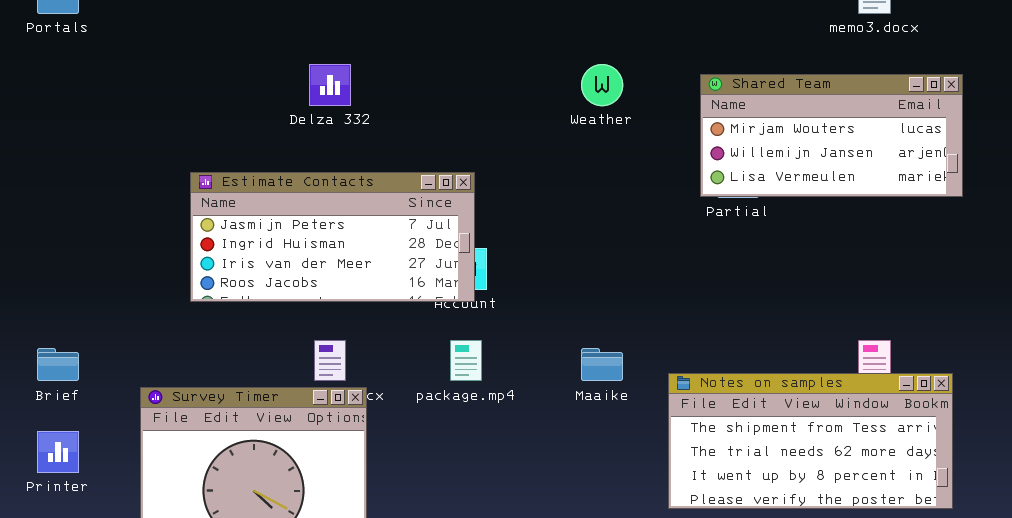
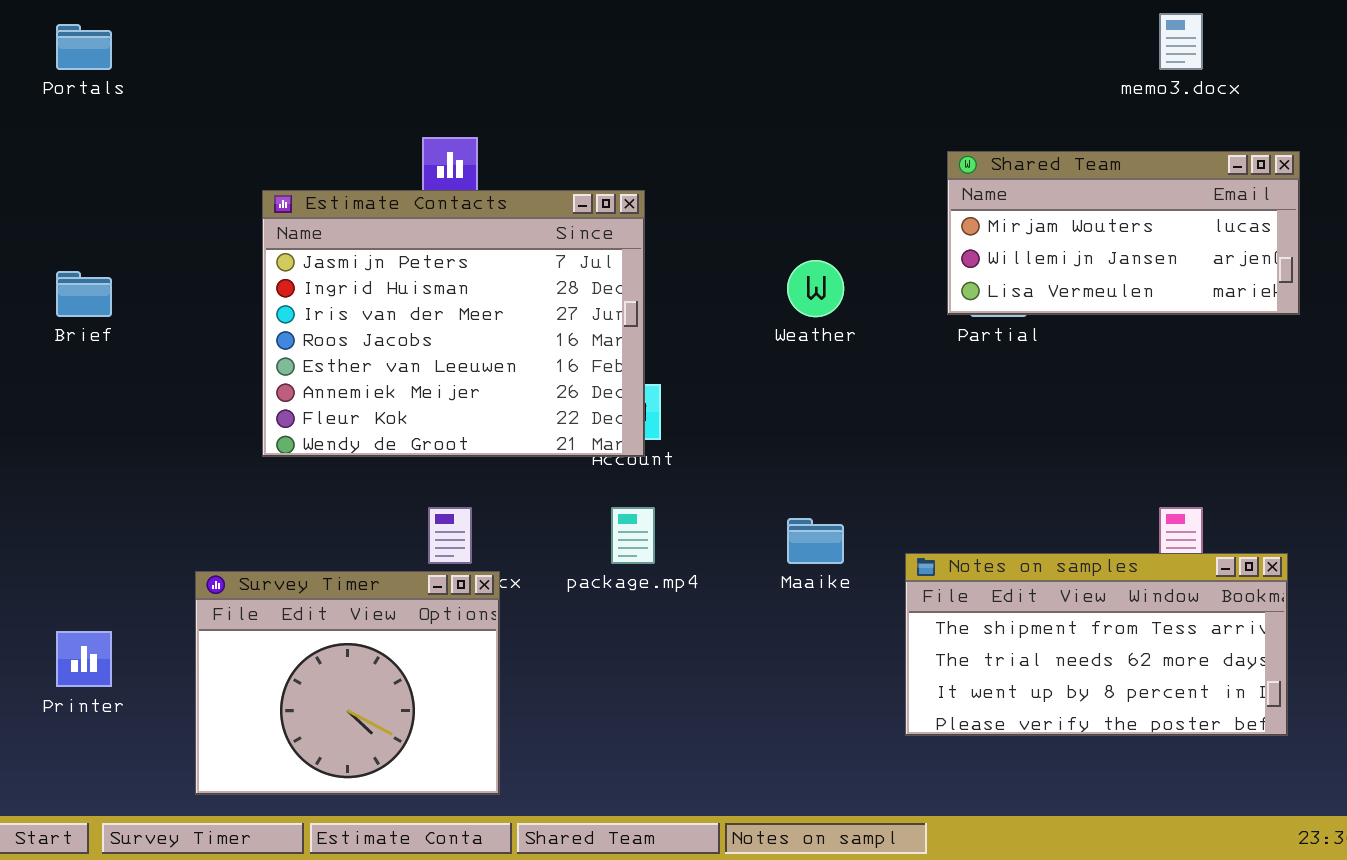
Weather: [581,64,623,106] -> [787,260,844,317], moved
Estimate Contacts: [190,172,475,302] -> [262,190,645,457], resized
Brief: [37,348,79,381] -> [56,271,112,317], moved

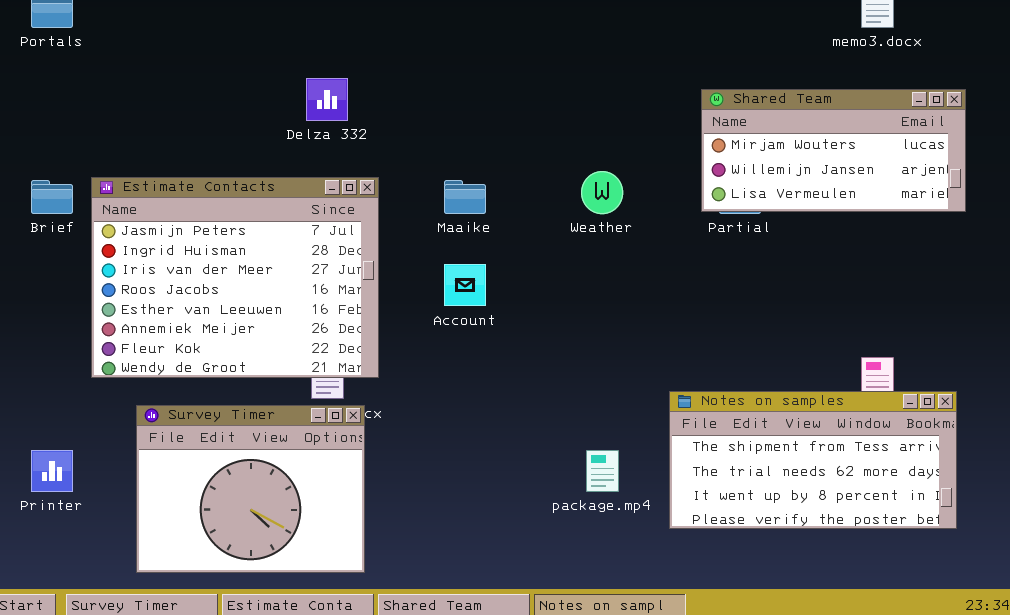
Estimate Contacts: [262,190,645,457] -> [91,177,379,378], moved
package.mp4: [611,507,655,564] -> [586,450,619,492], moved
Maaike: [787,518,844,564] -> [444,180,486,214], moved

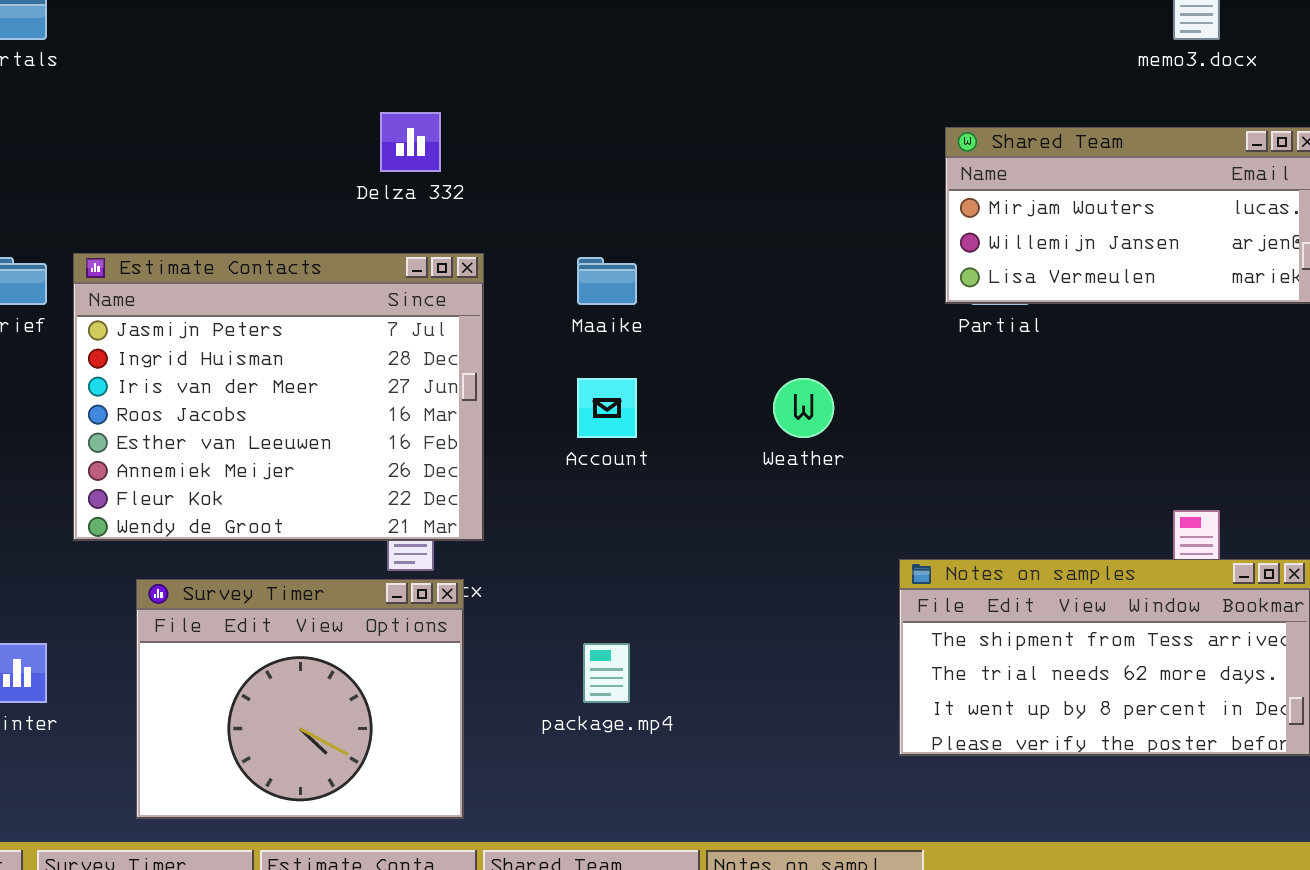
Weather: [581,171,623,214] -> [773,378,834,438], moved
package.mp4: [586,450,619,492] -> [583,643,630,703], moved

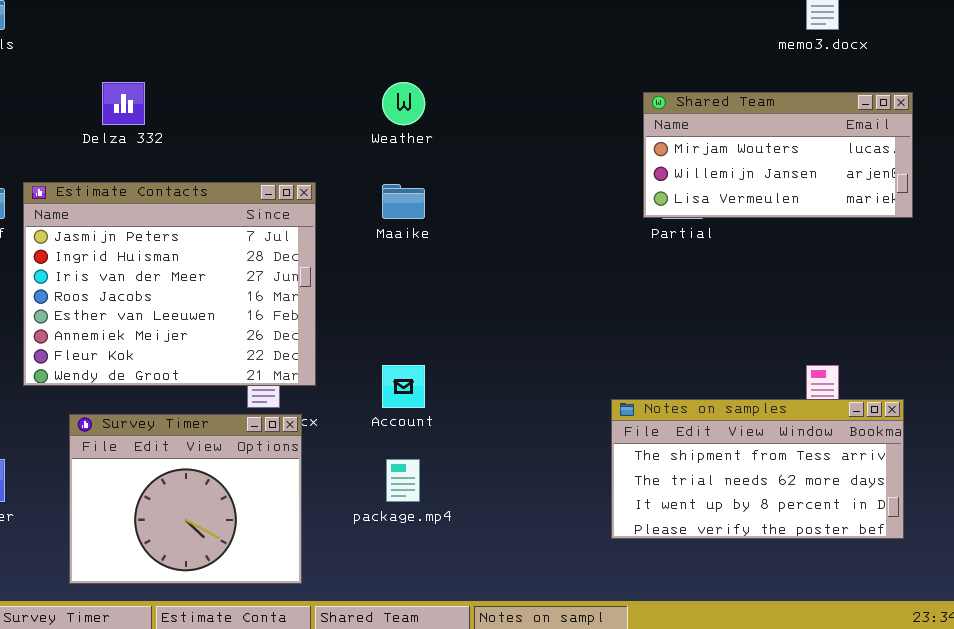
Delza 332: [380,112,441,172] -> [102,82,145,125], moved
Account: [577,378,637,438] -> [382,365,425,408], moved
Weather: [773,378,834,438] -> [382,82,425,125], moved

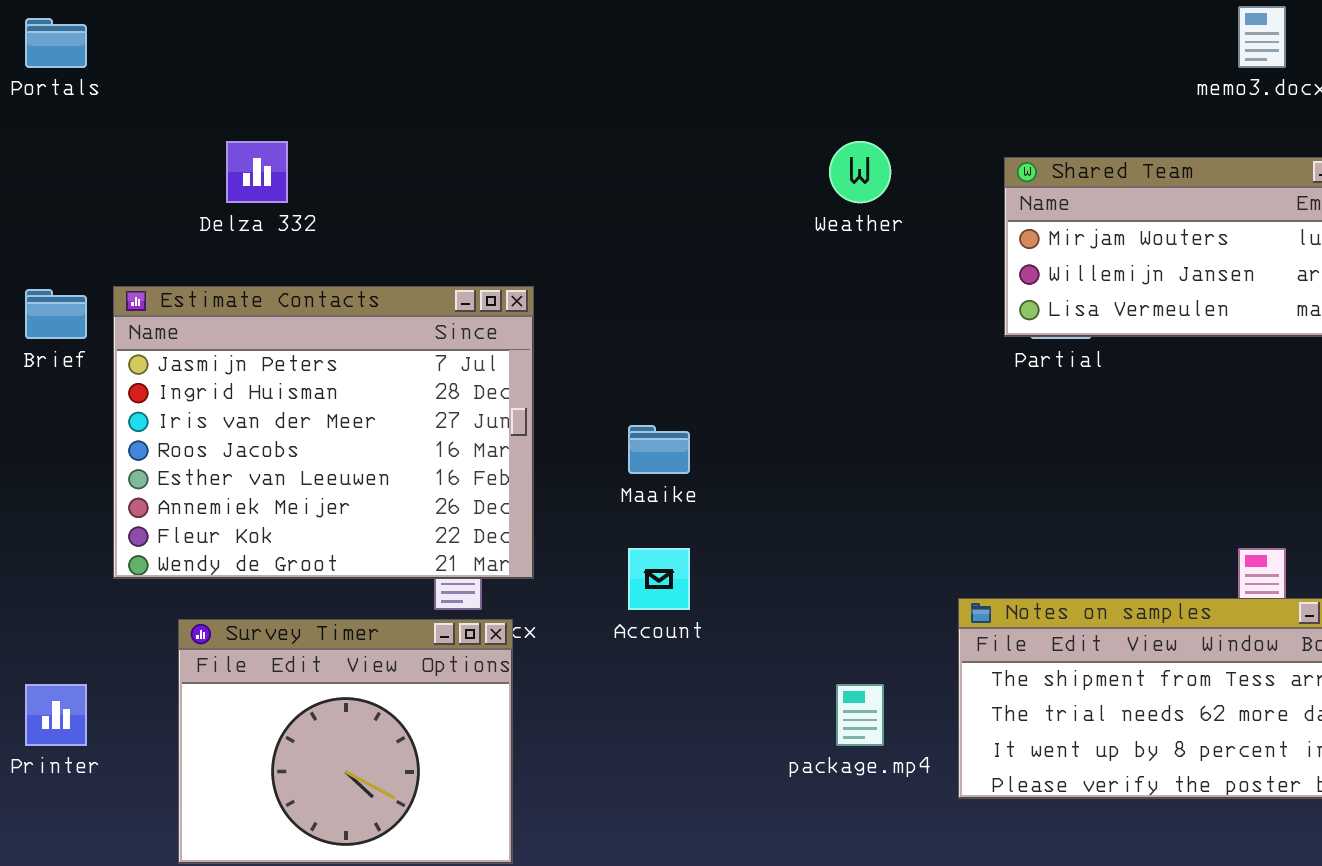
Weather: [382,82,425,125] -> [829,141,891,203], moved
Maaike: [382,184,425,219] -> [628,425,690,474], moved
package.mp4: [386,459,420,502] -> [836,684,884,746], moved

